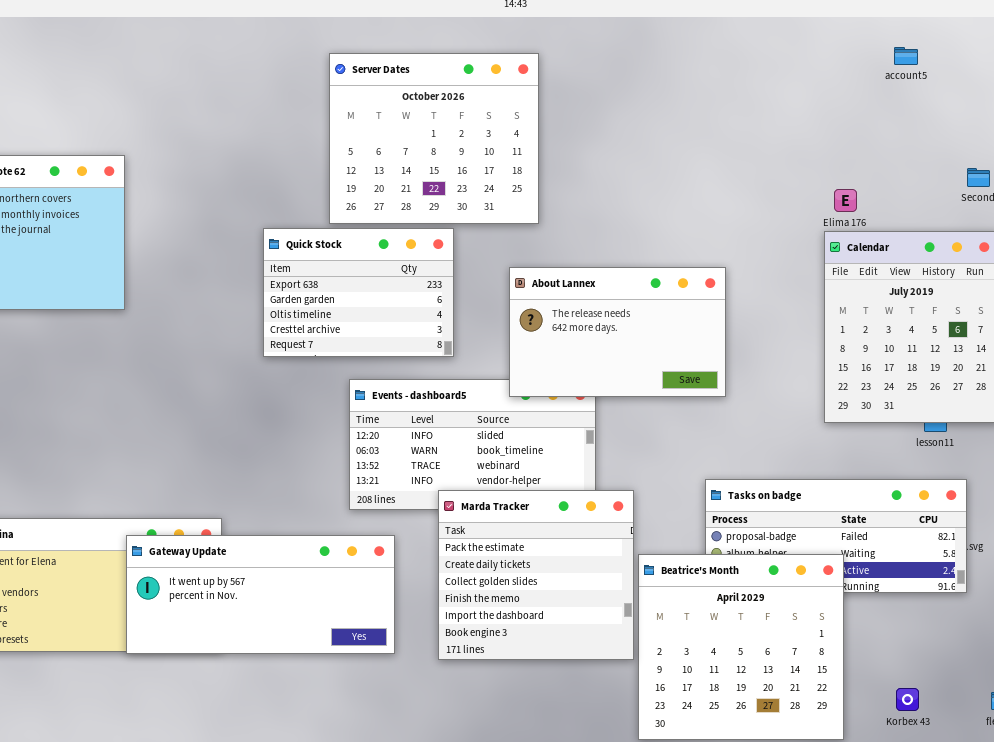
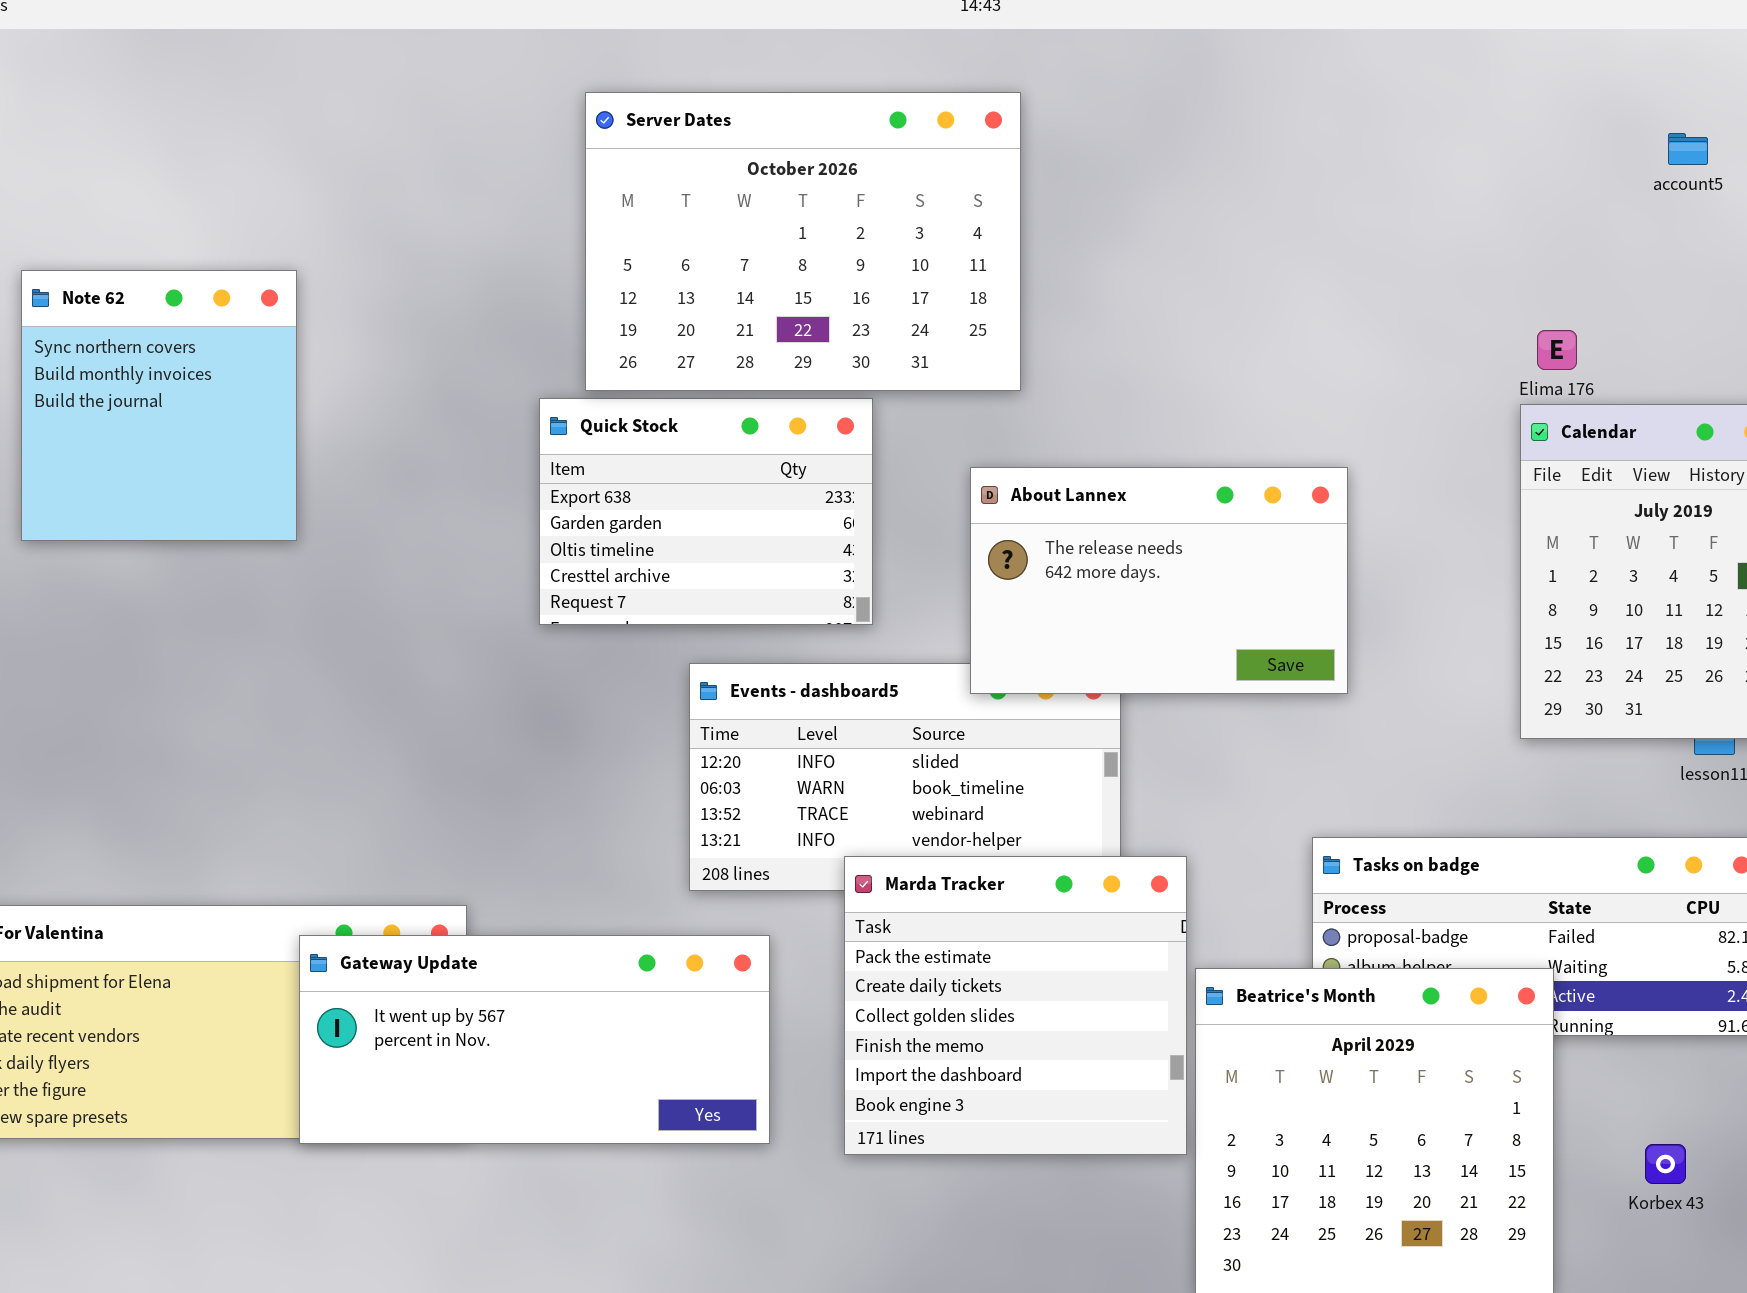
account5: [894,47,918,65] -> [1668,133,1708,165], moved
Server Dates: [329,53,539,224] -> [585,92,1021,391], resized
Korbex 43: [896,688,919,711] -> [1645,1144,1686,1184], moved

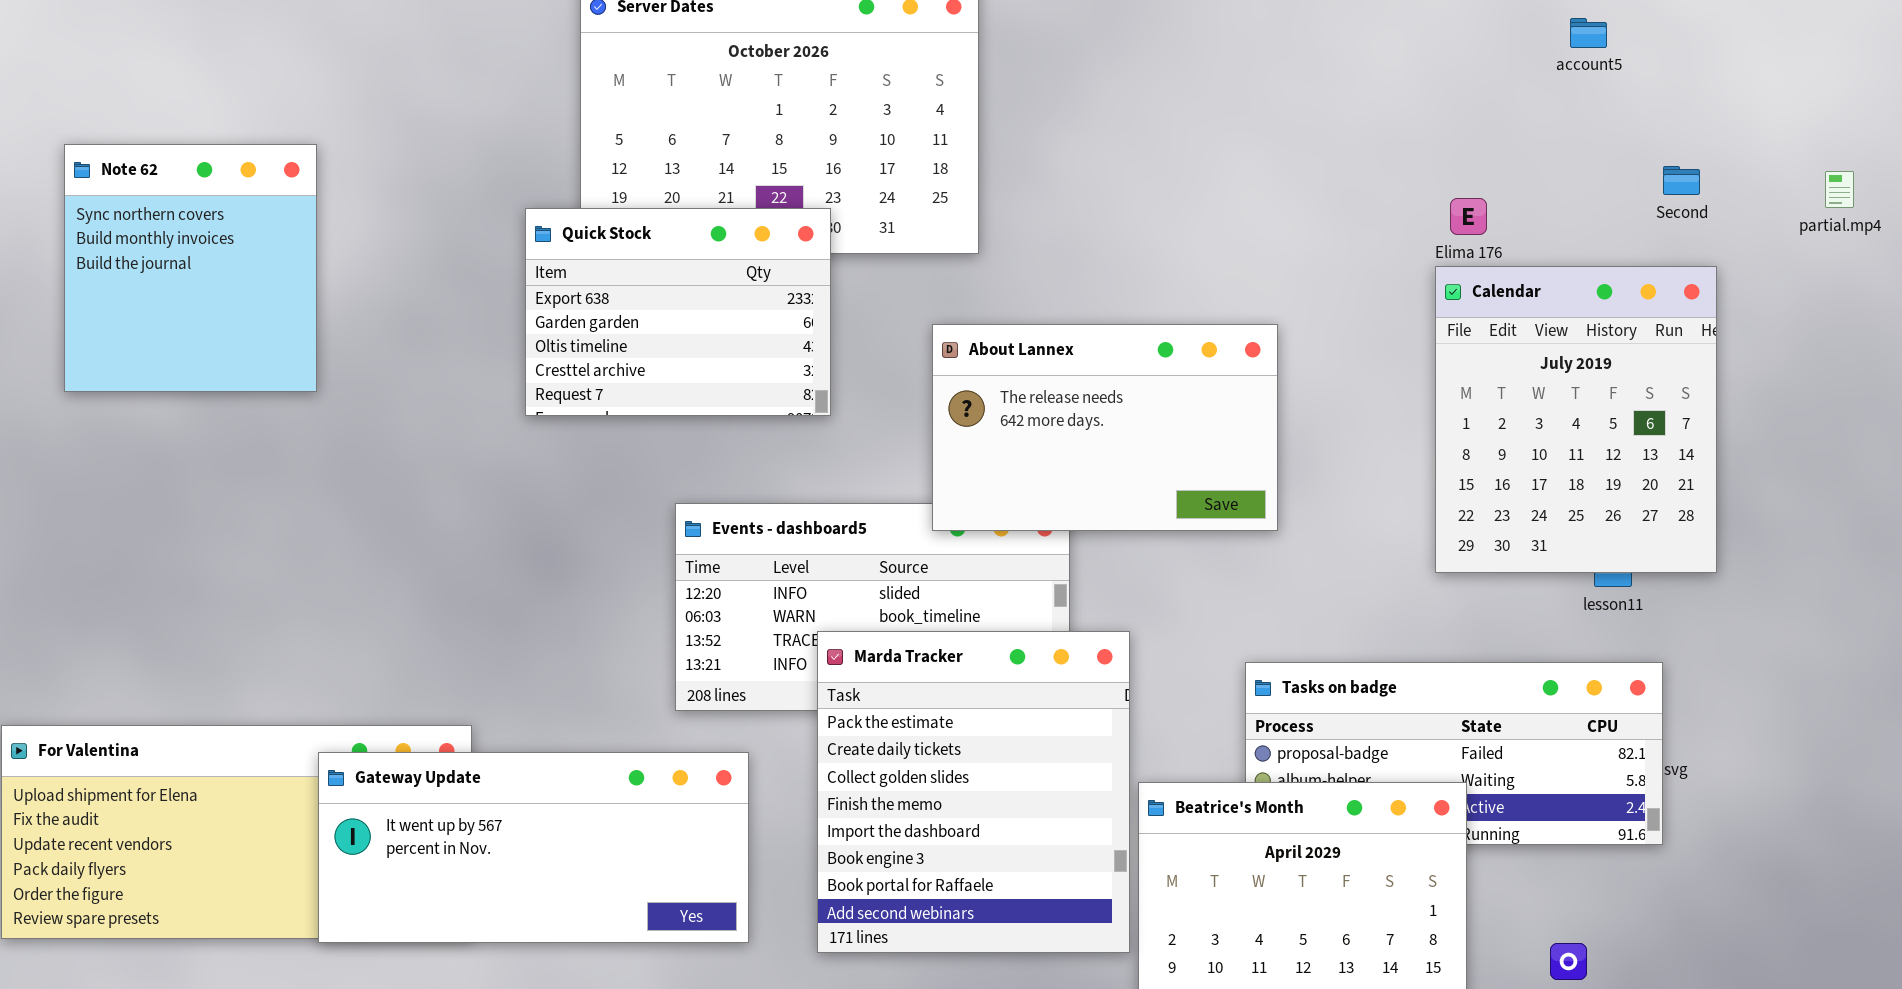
Quick Stock: [539,398,873,625] -> [525,208,831,416], moved
Marda Tracker: [844,856,1187,1155] -> [817,631,1130,953], resized

